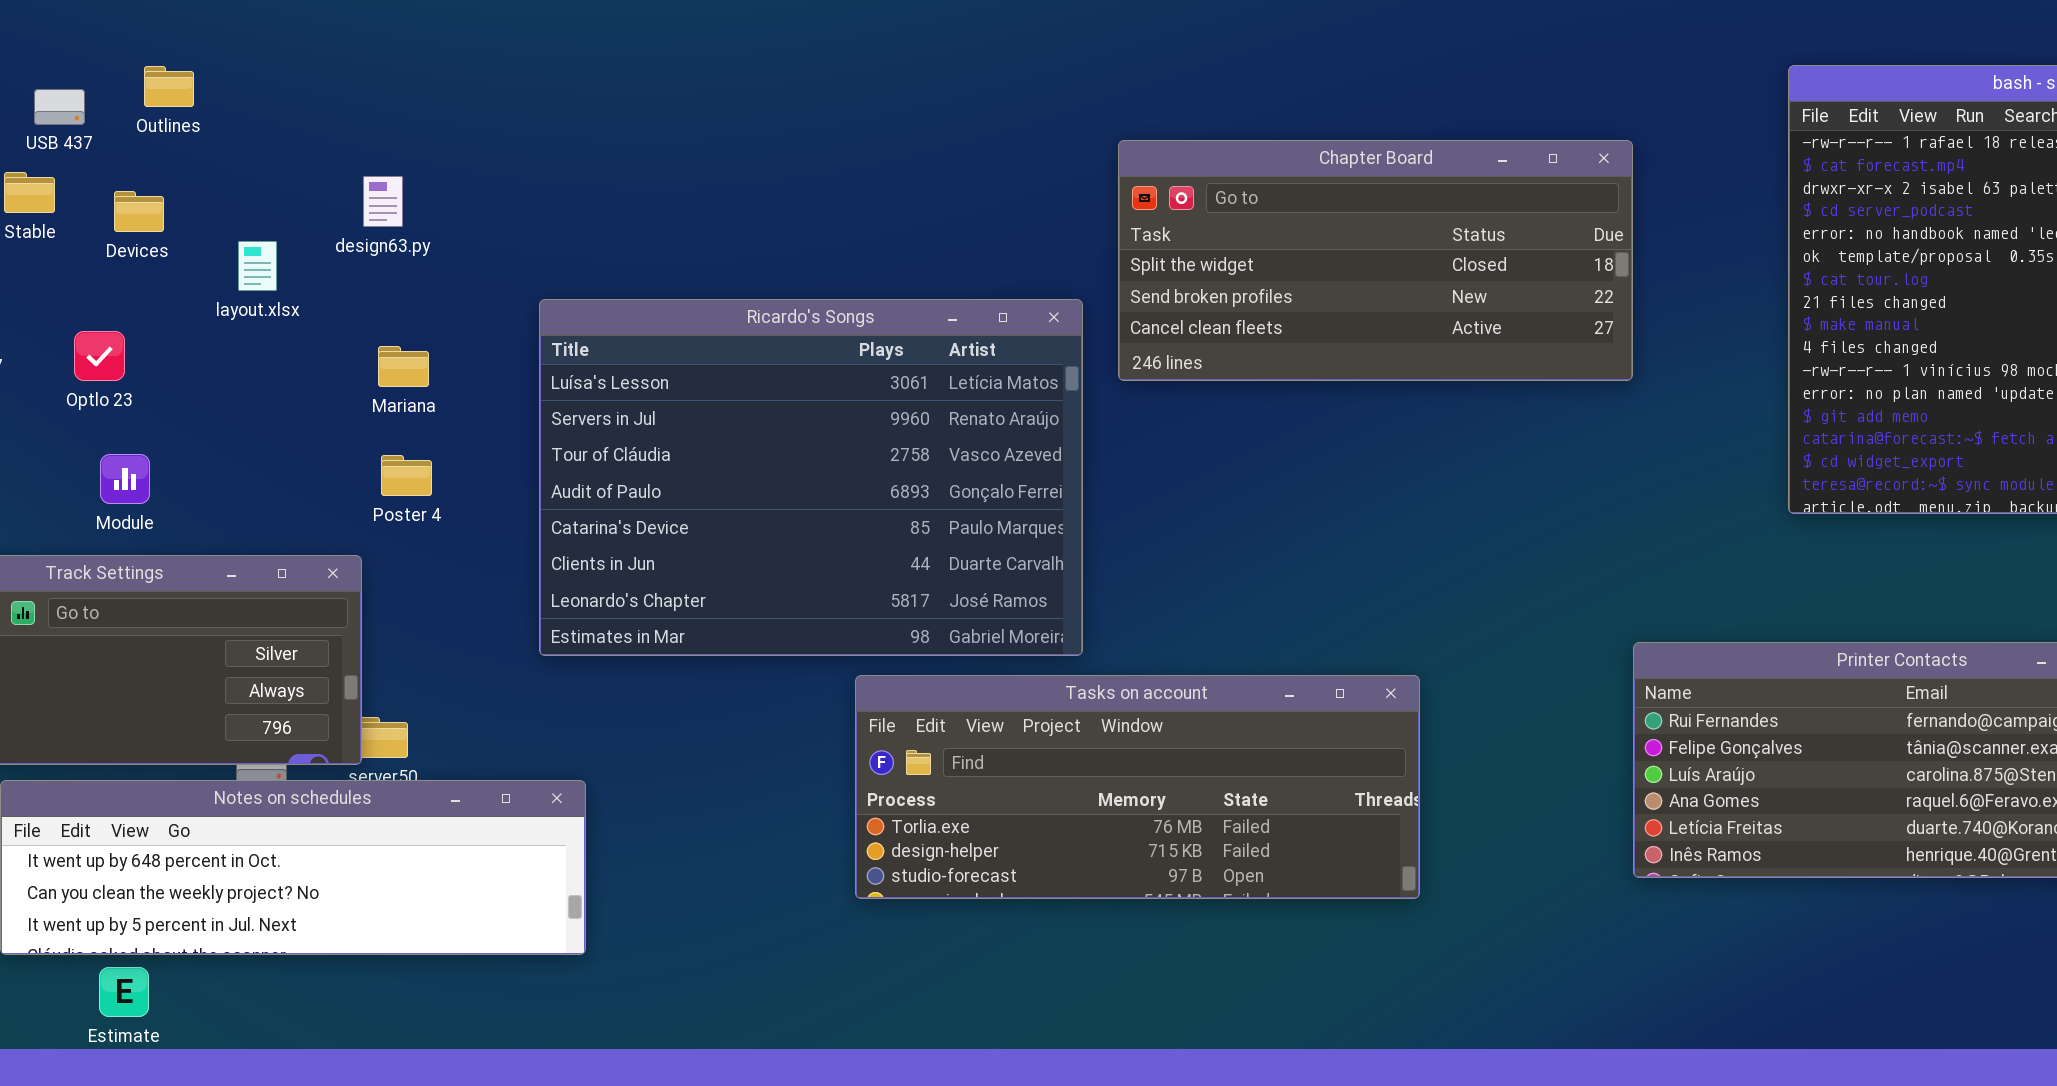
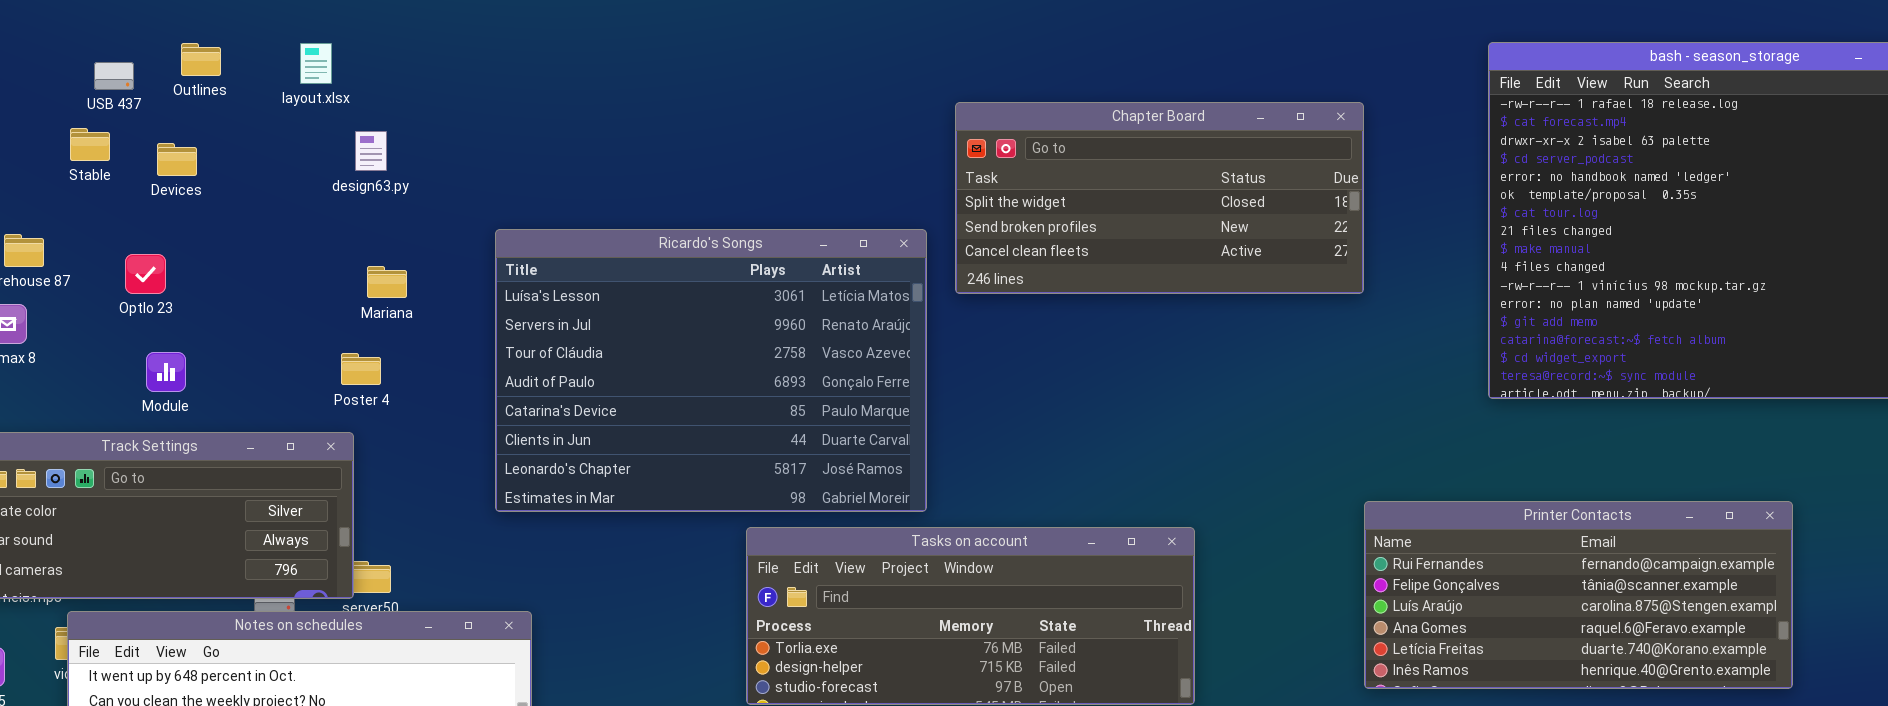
layout.xlsx: [238,241,277,291] -> [300,43,332,84], moved
Poster 4: [381,455,432,496] -> [341,353,381,385], moved

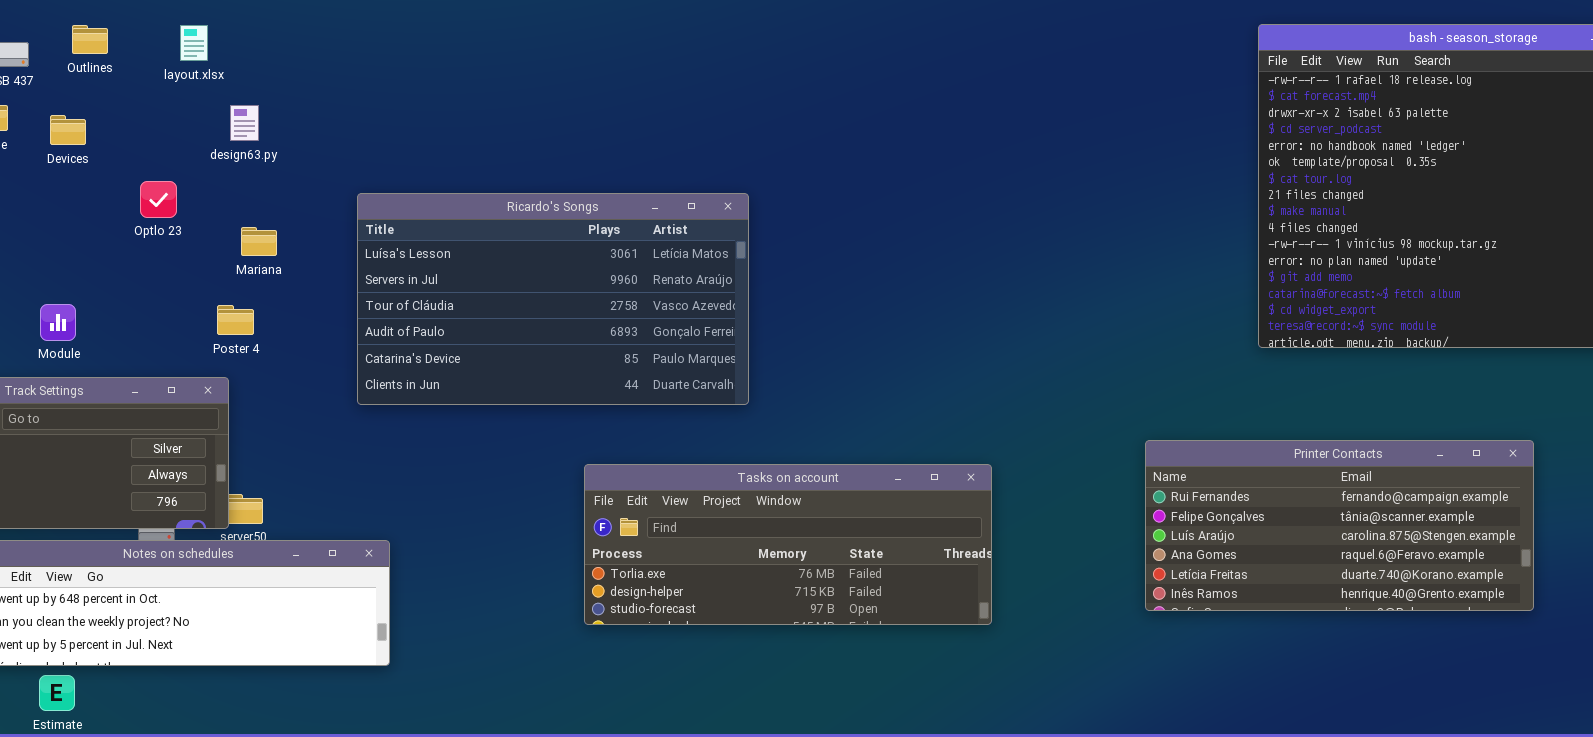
Chapter Board: [955,102,1364,294] -> none, closed
Ricardo's Songs: [495,229,927,512] -> [357,193,749,405], resized
Optlo 23: [125,254,166,294] -> [140,181,177,218], moved

